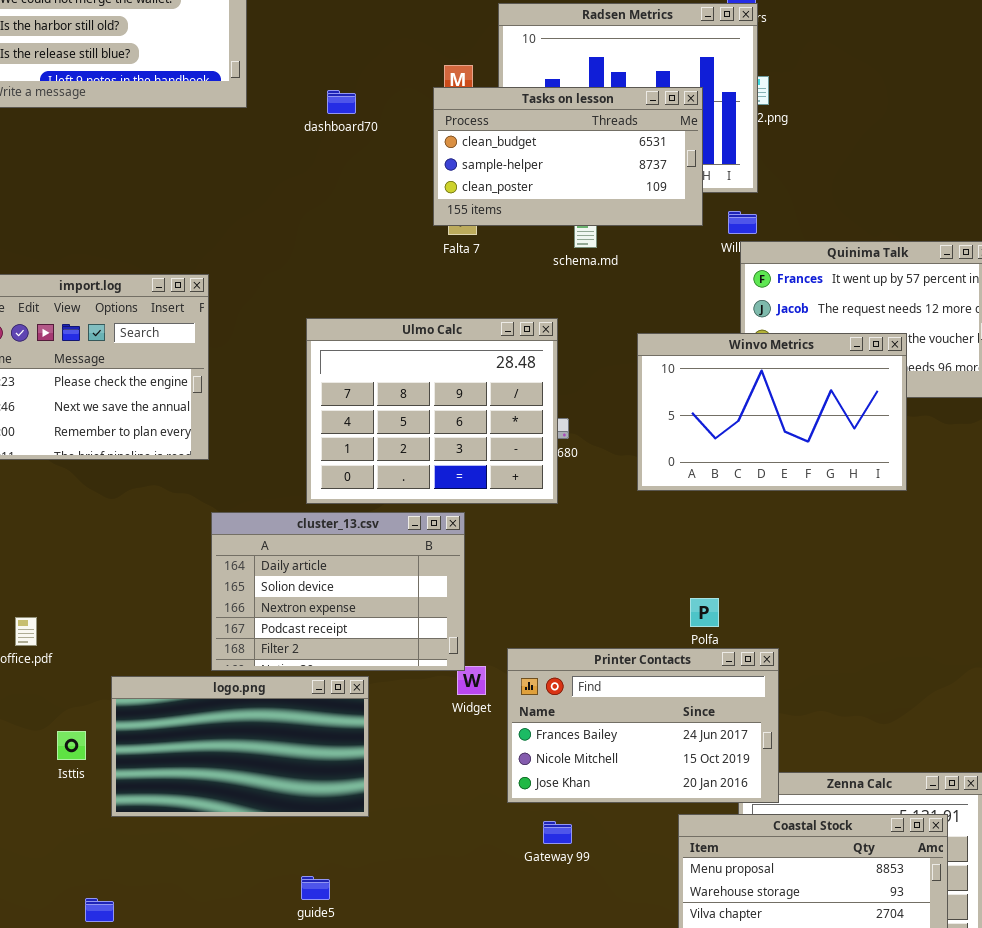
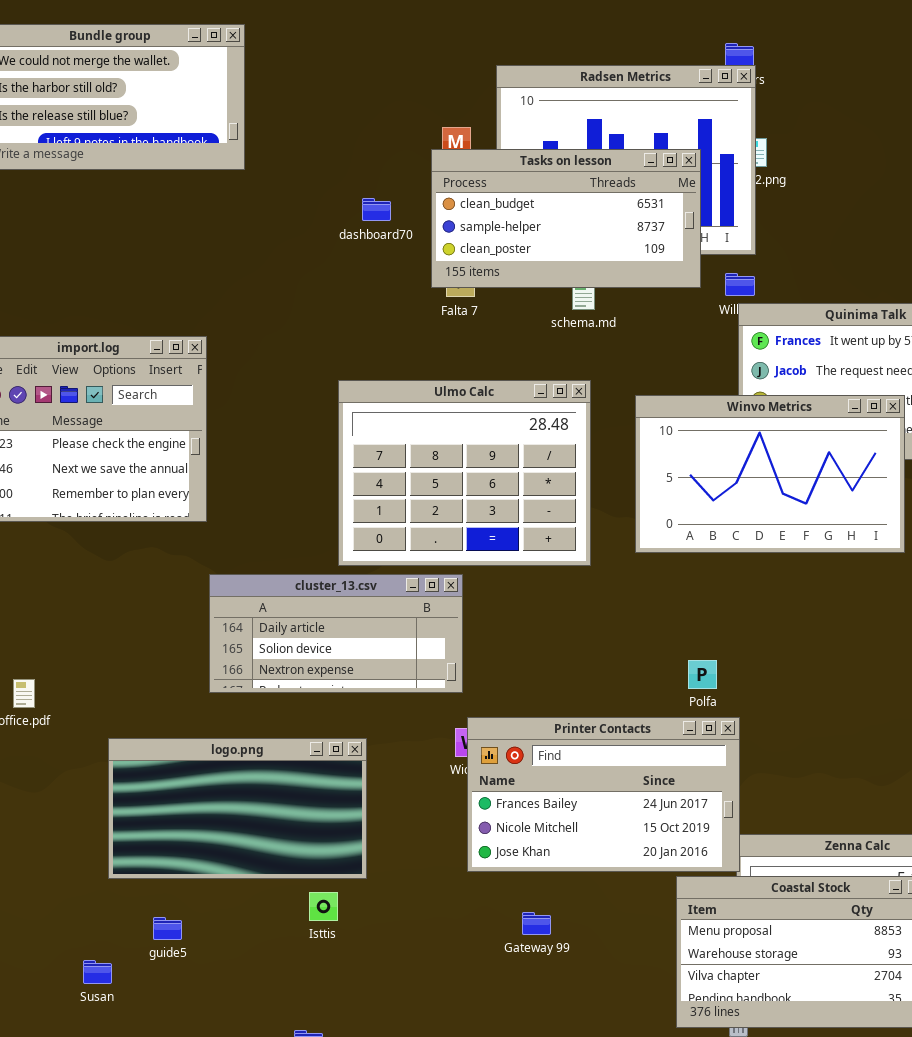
dashboard70: [327,90,356,114] -> [362,198,391,221], moved
Ulmo Calc: [306,318,558,504] -> [338,380,591,566], moved
cluster_13.csv: [211,512,465,671] -> [209,574,463,693], resized
Printer Contacts: [507,648,779,803] -> [467,717,740,872], moved
Isttis: [57,731,86,760] -> [309,892,338,921], moved
Gateway 99: [543,821,572,844] -> [522,912,551,935], moved
guide5: [301,876,330,900] -> [153,917,182,940], moved

